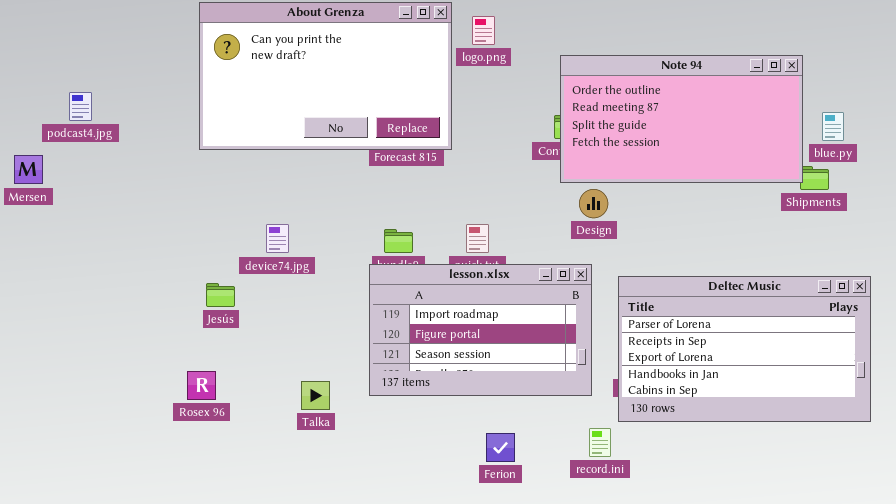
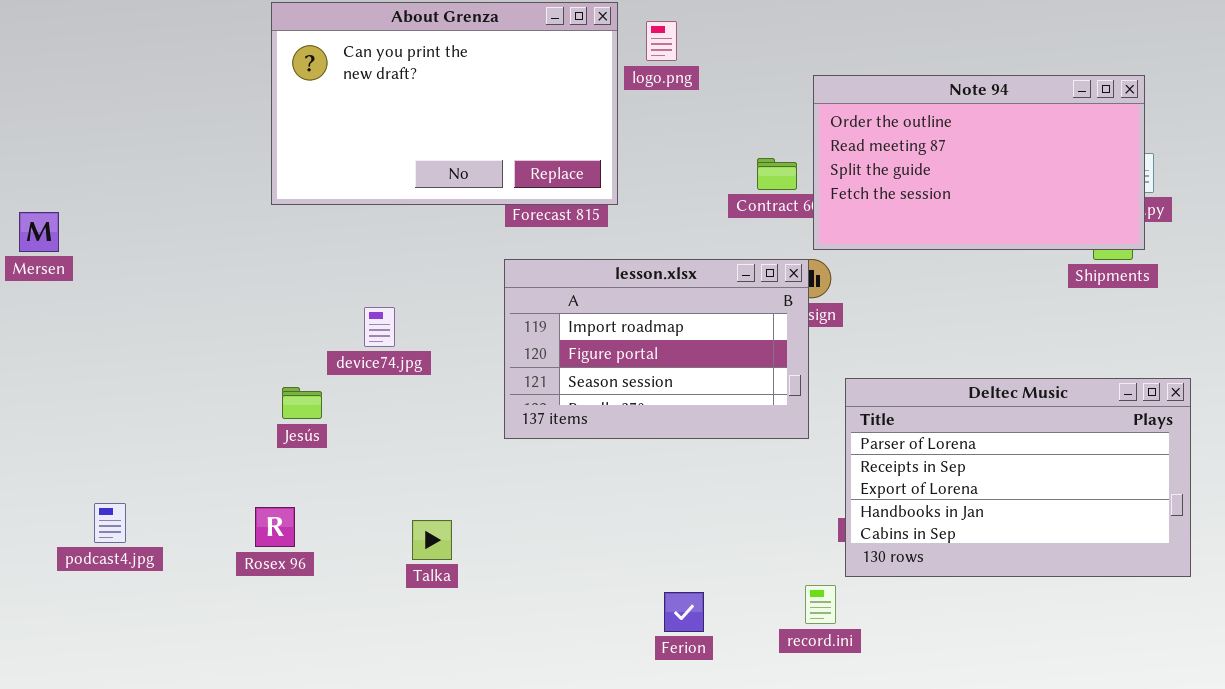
Note 94: [560,55,803,183] -> [813,75,1145,250], moved
podcast4.jpg: [69,92,92,121] -> [94,503,126,543], moved
lesson.xlsx: [369,264,592,396] -> [504,259,809,439], moved

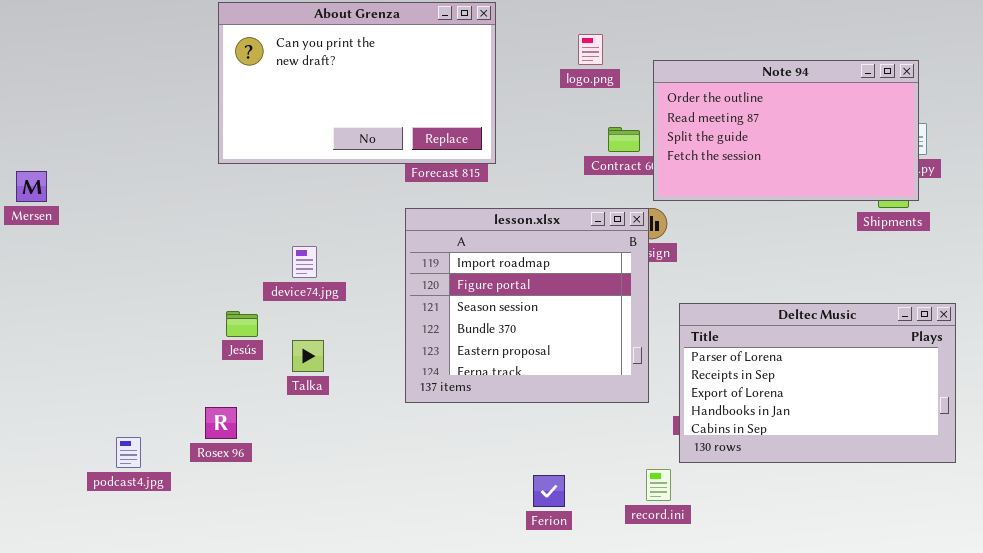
logo.png: [646,21,677,61] -> [578,34,603,65], moved
lesson.xlsx: [504,259,809,439] -> [405,208,649,403], resized
podcast4.jpg: [94,503,126,543] -> [116,437,141,468], moved
Talka: [412,520,452,560] -> [292,340,324,372], moved

